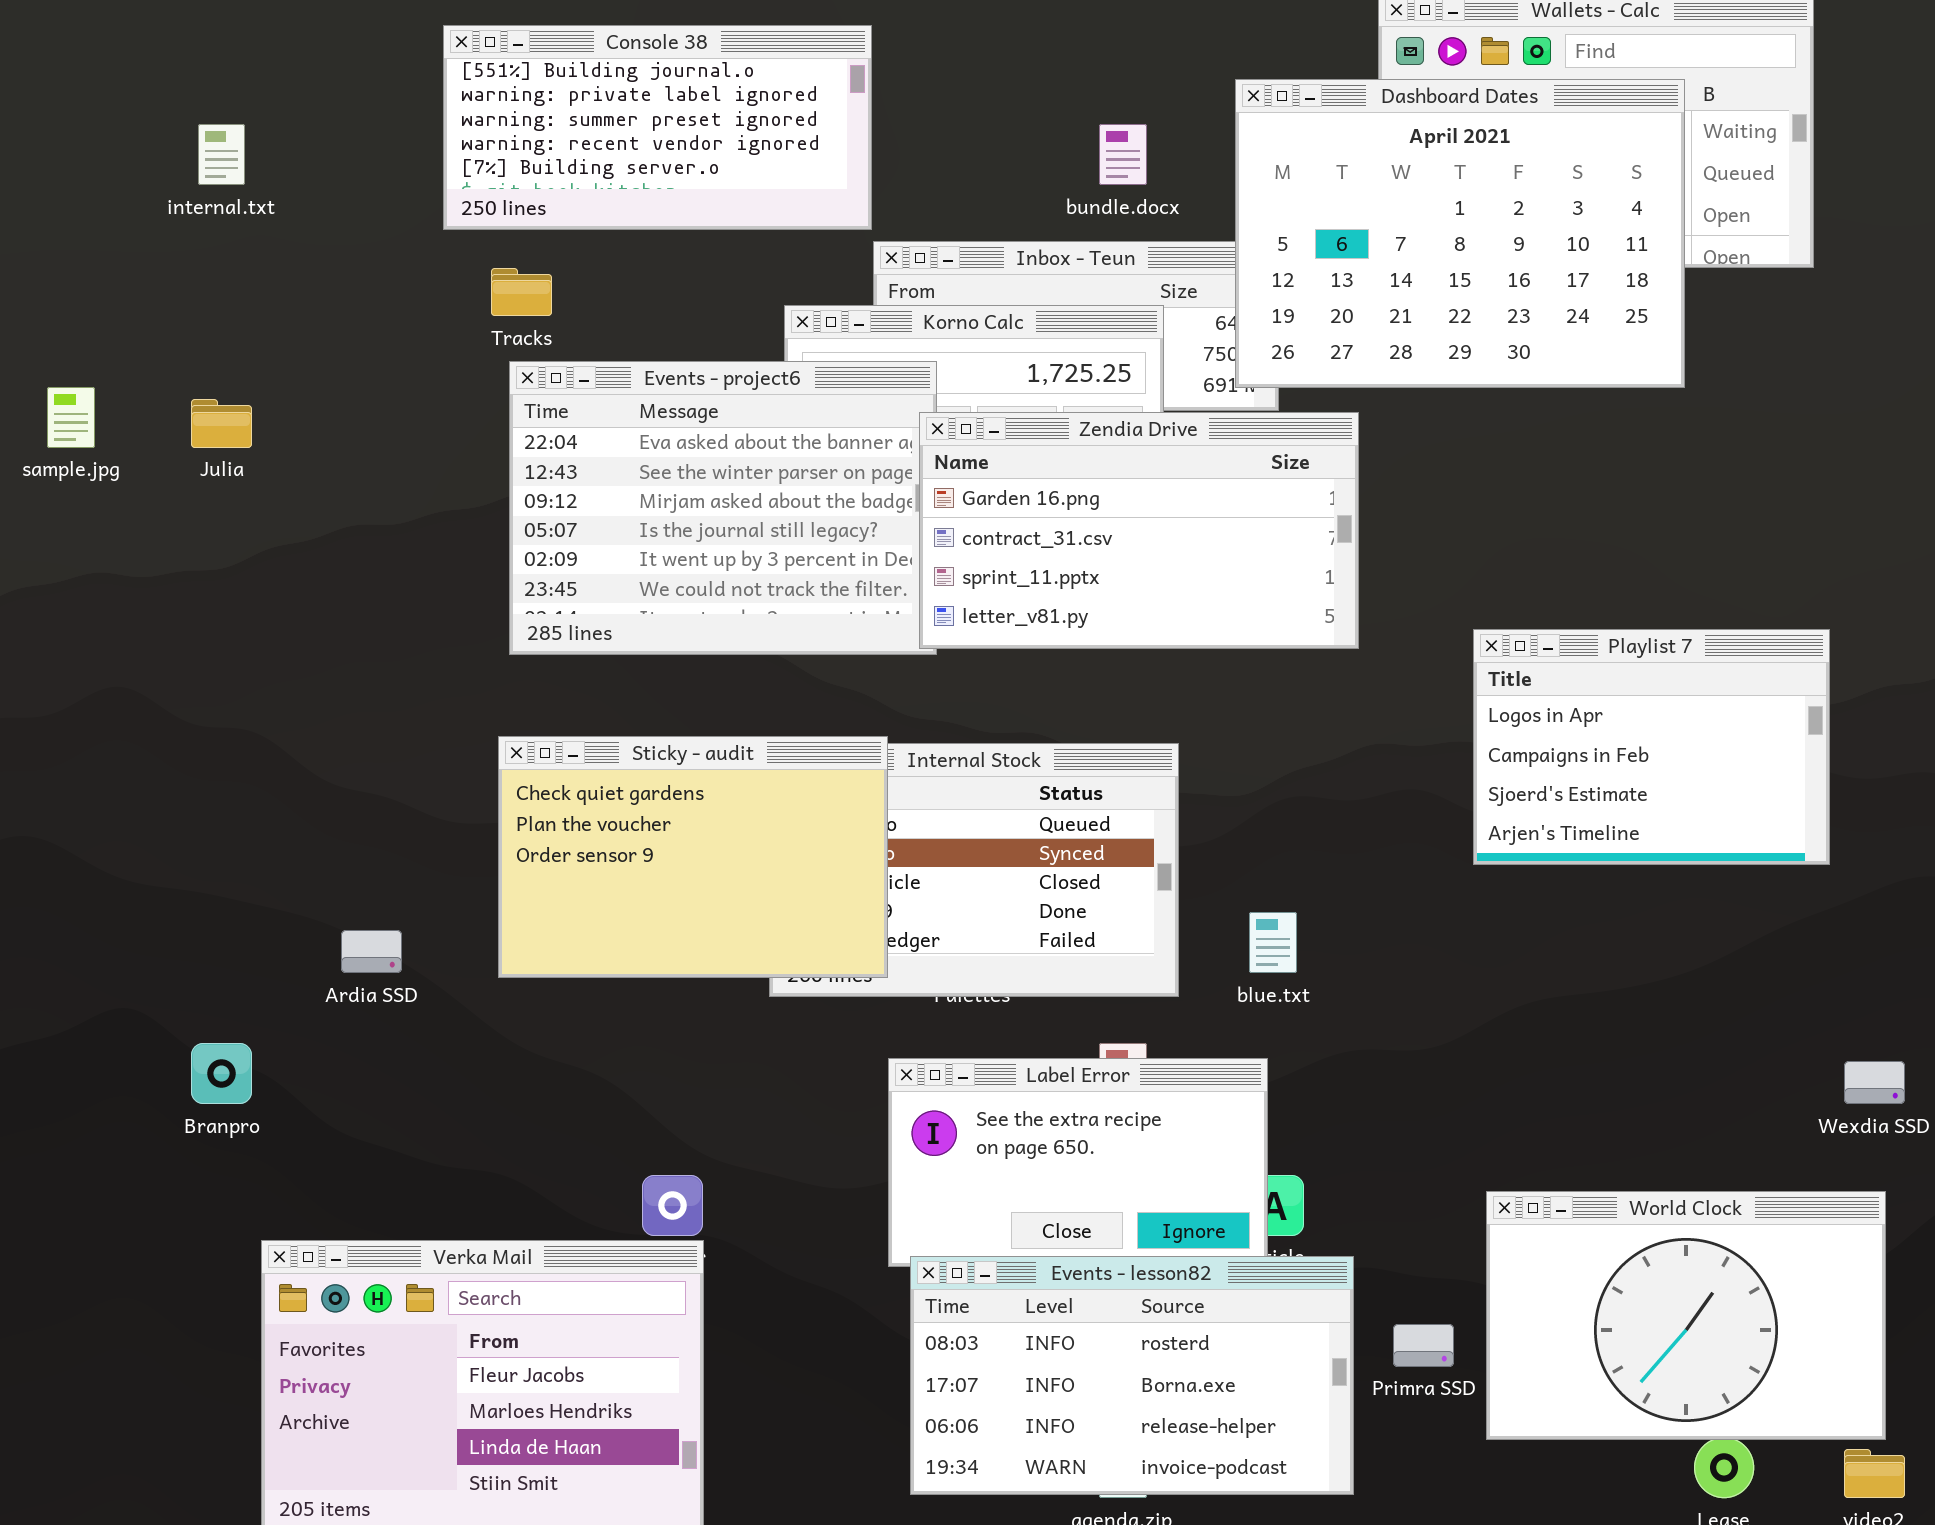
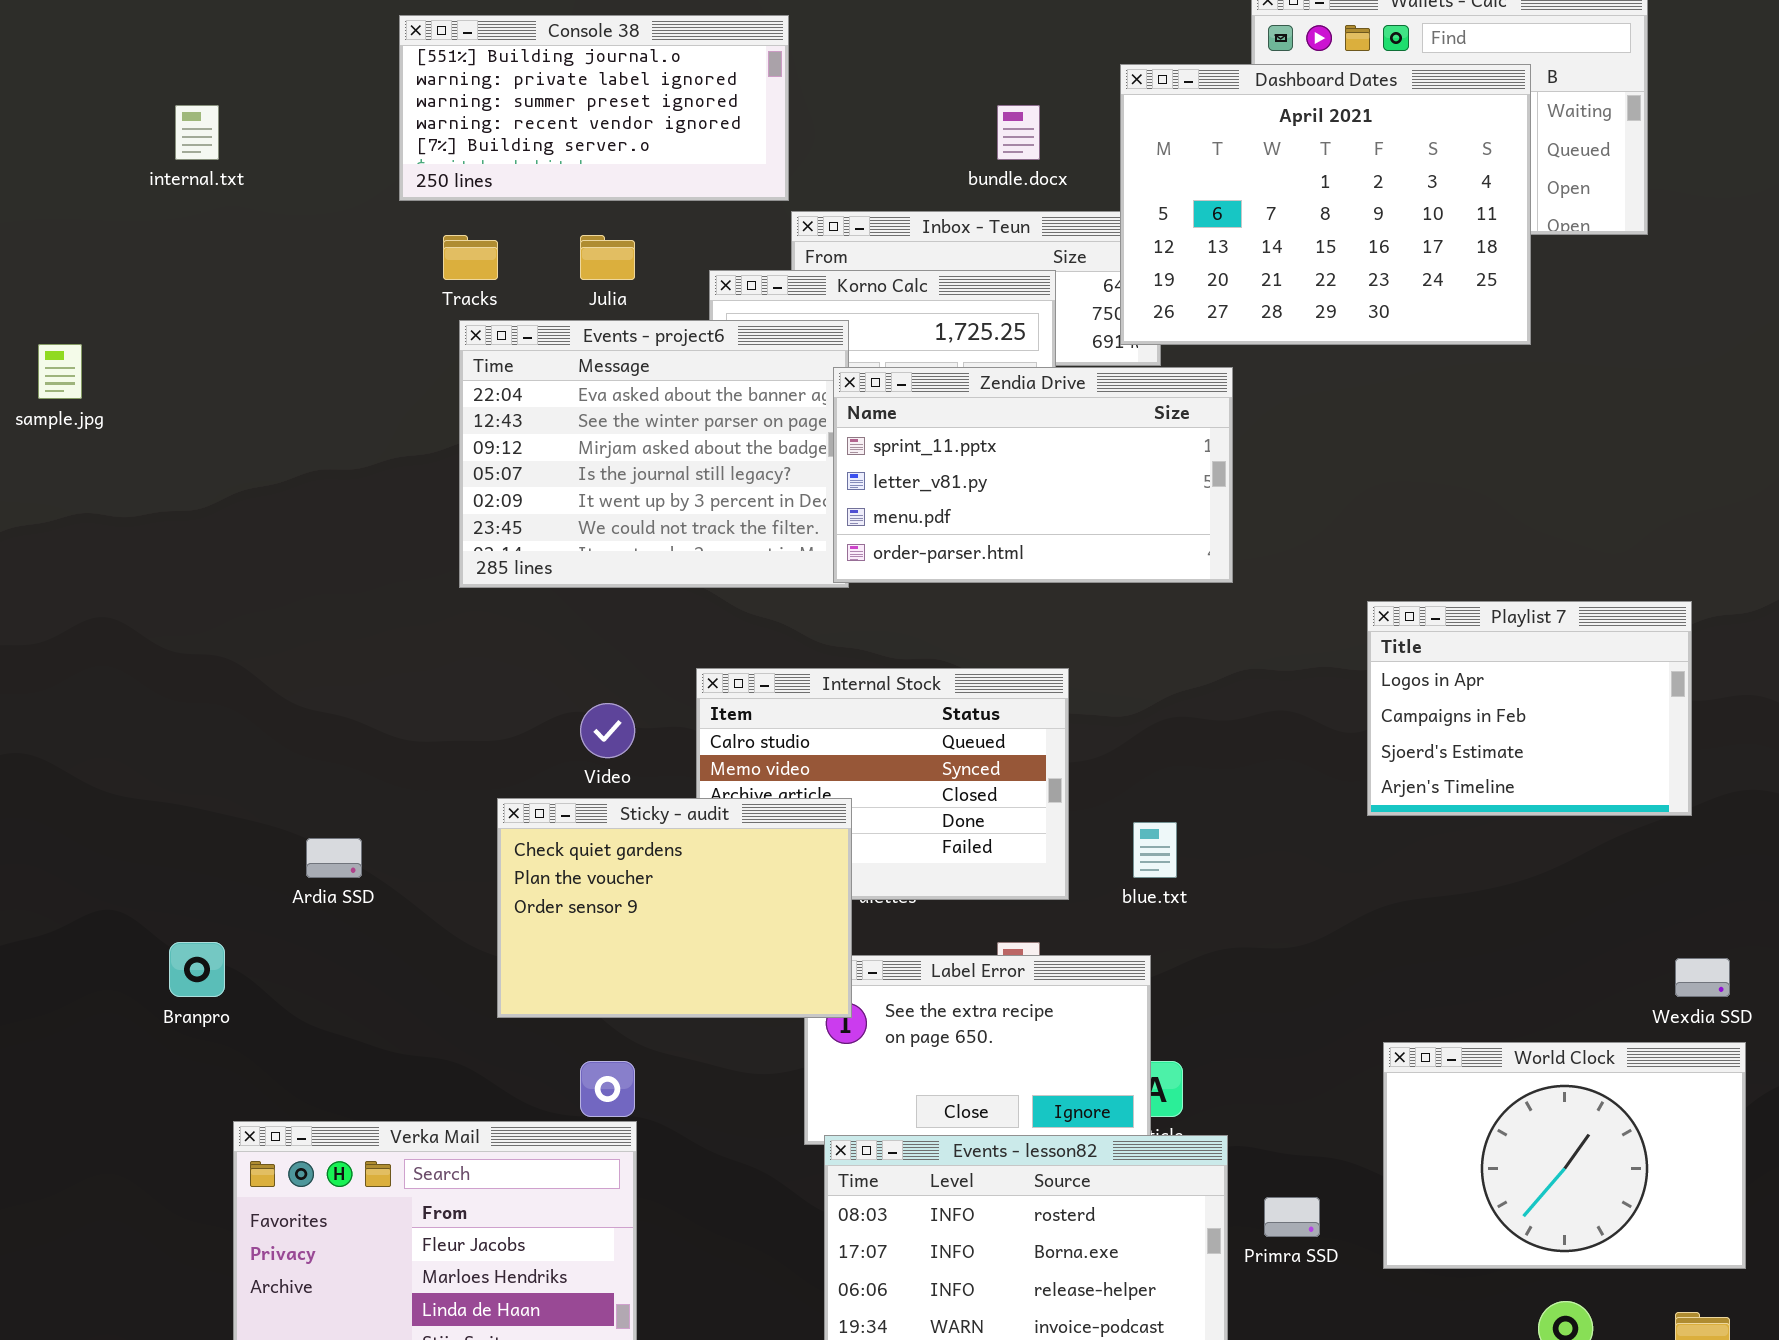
Julia: [191,399,252,448] -> [580,235,635,280], moved
Zendia Drive: [919,412,1359,649] -> [833,367,1233,583], scrolled down 2 rows
Playlist 7: [1473,629,1830,865] -> [1367,601,1692,816], moved
Sticky - audit: [498,736,888,978] -> [497,798,852,1018], moved
World Clock: [1486,1191,1886,1440] -> [1383,1042,1746,1269], moved

